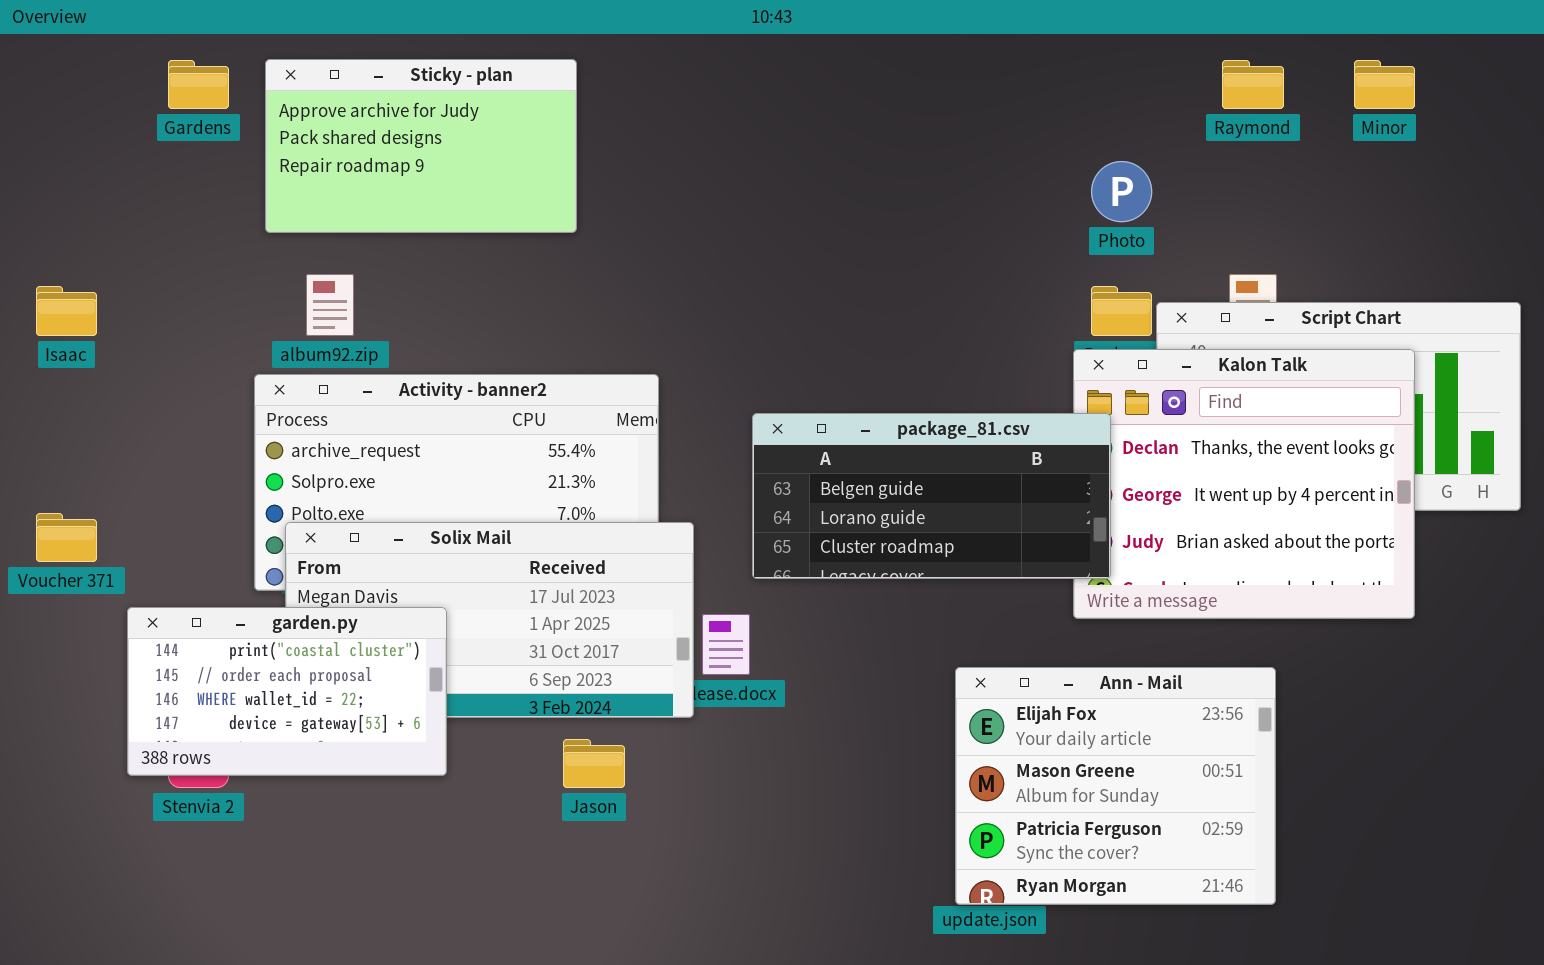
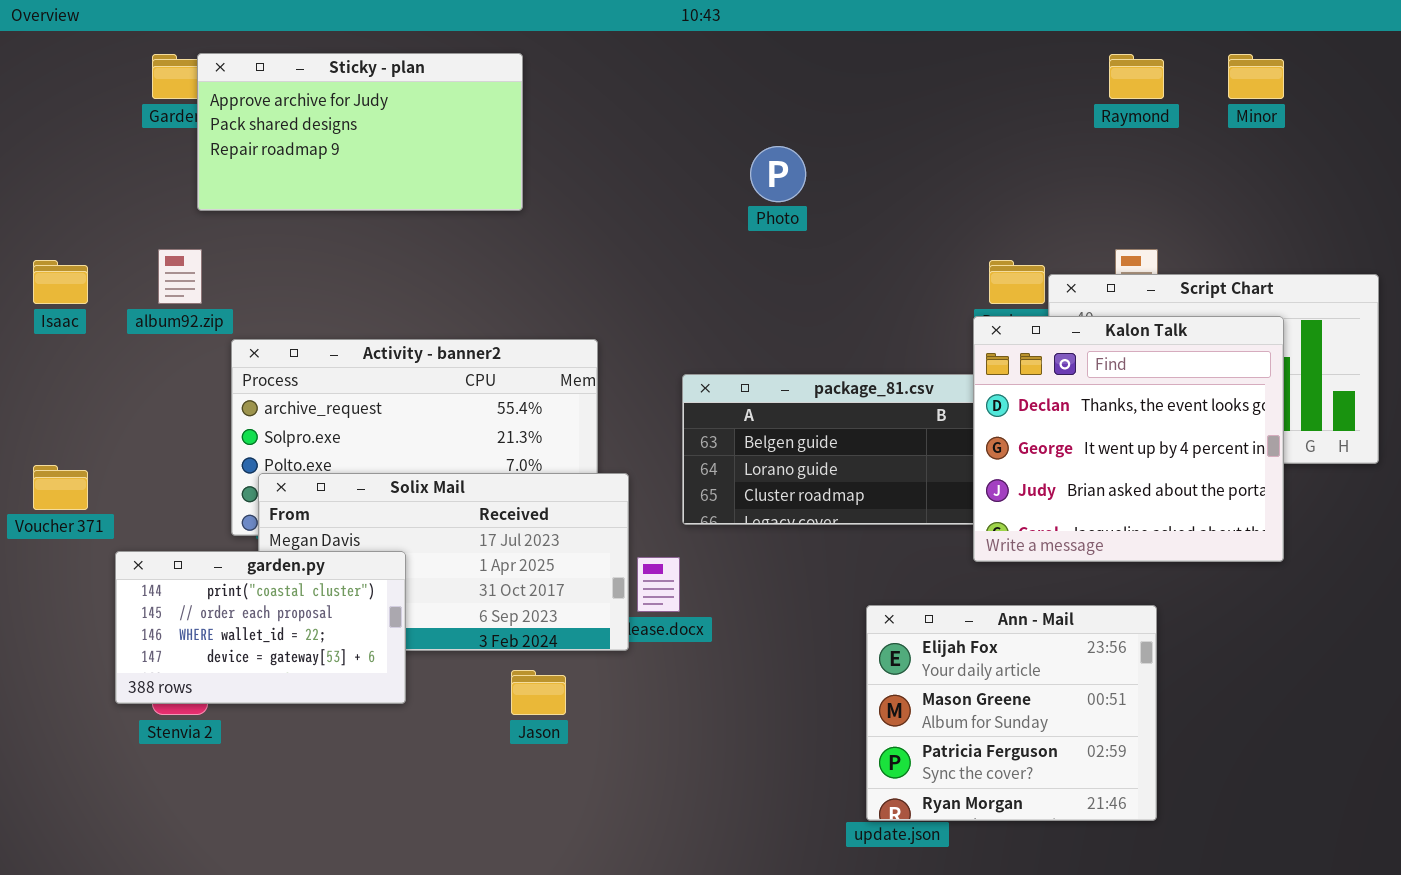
Sticky - plan: [265,59,577,233] -> [197,53,523,211], resized
Photo: [1091,161,1152,222] -> [750,146,806,202], moved
album92.zip: [306,274,354,336] -> [158,249,202,304], moved
Kalon Talk: [1073,349,1415,619] -> [973,316,1284,562], raised

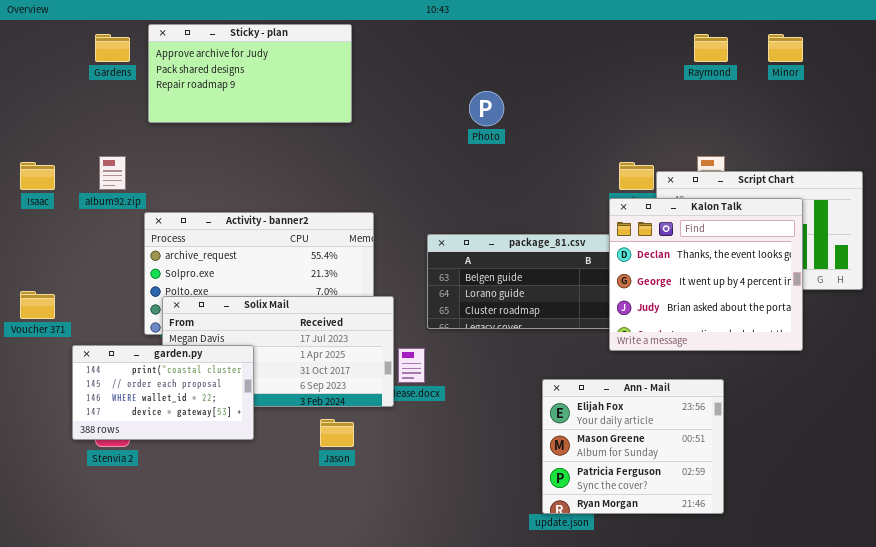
Sticky - plan: [197,53,523,211] -> [148,24,352,123], moved

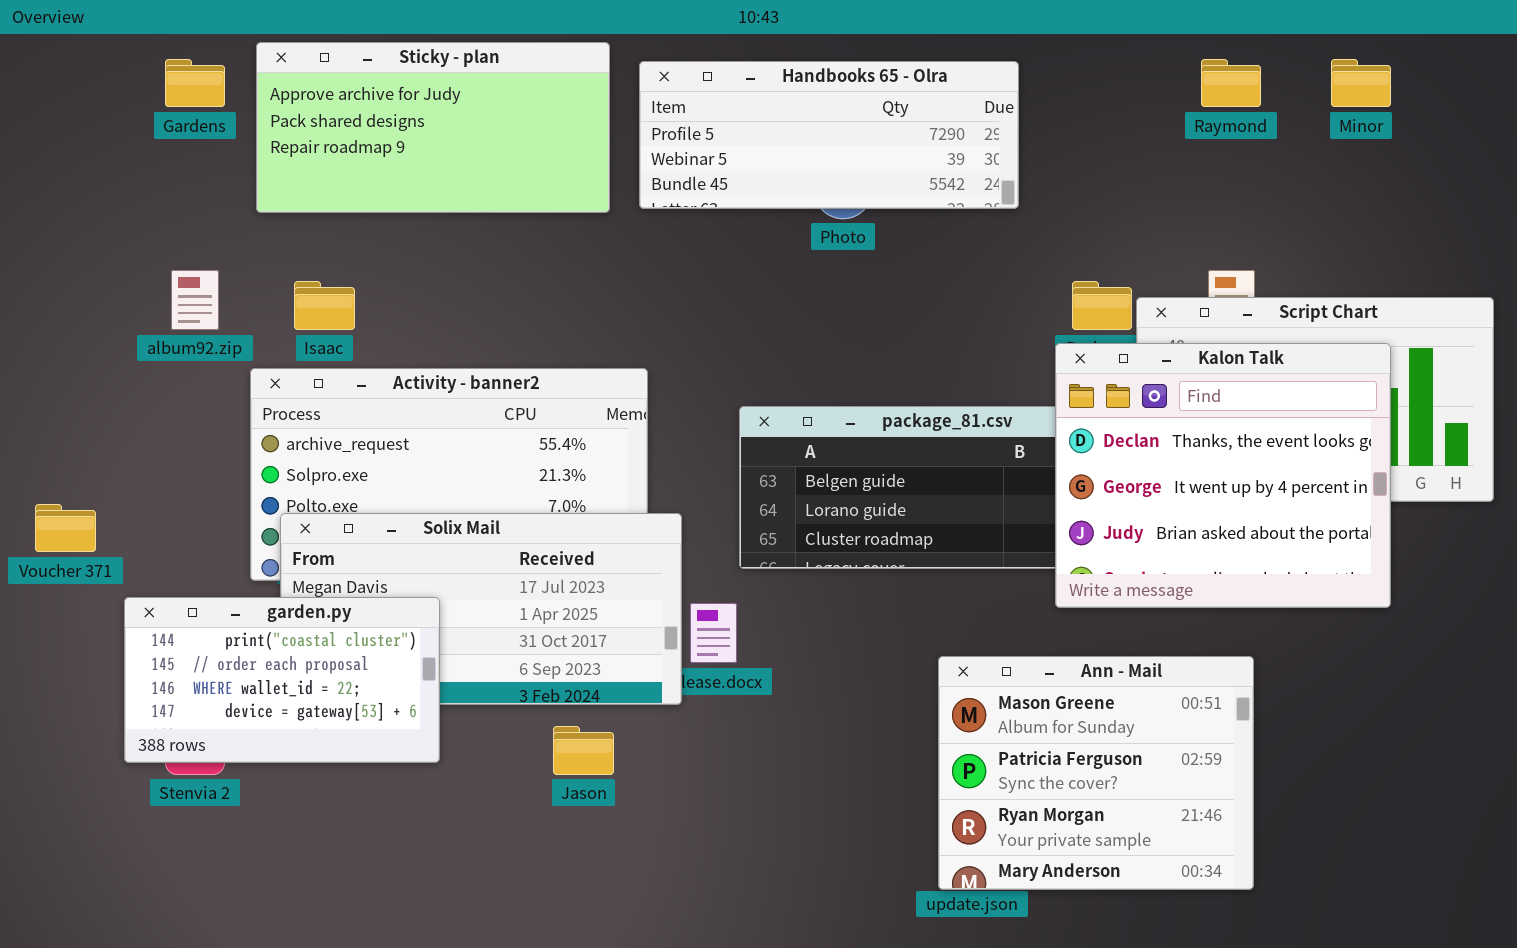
Handbooks 65 - Olra: none -> [639,61,1019,209], opened
Isaac: [20,162,55,190] -> [294,281,355,330], moved
Ann - Mail: [542,379,724,514] -> [938,656,1254,890], scrolled down 1 row

